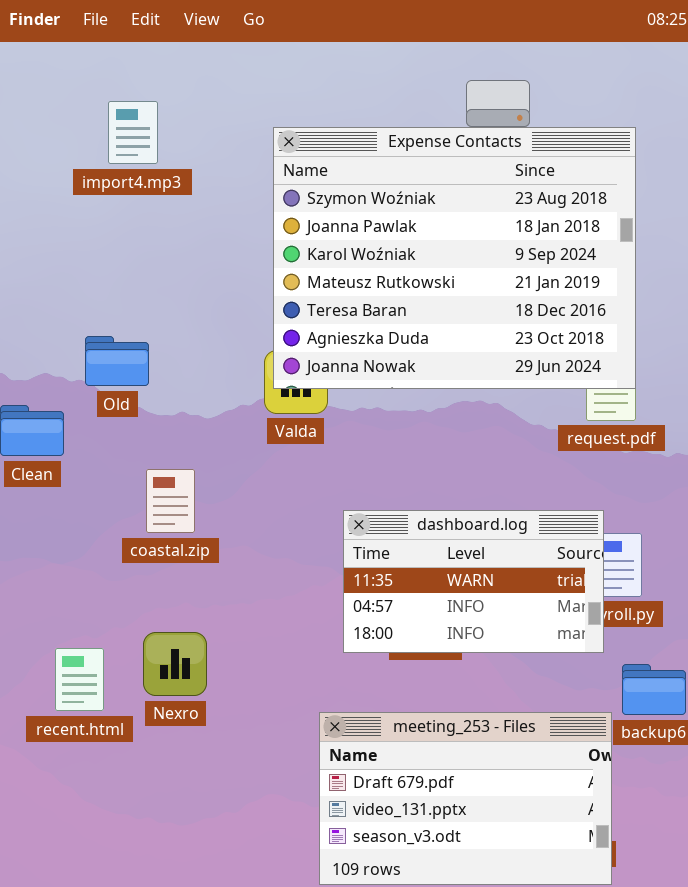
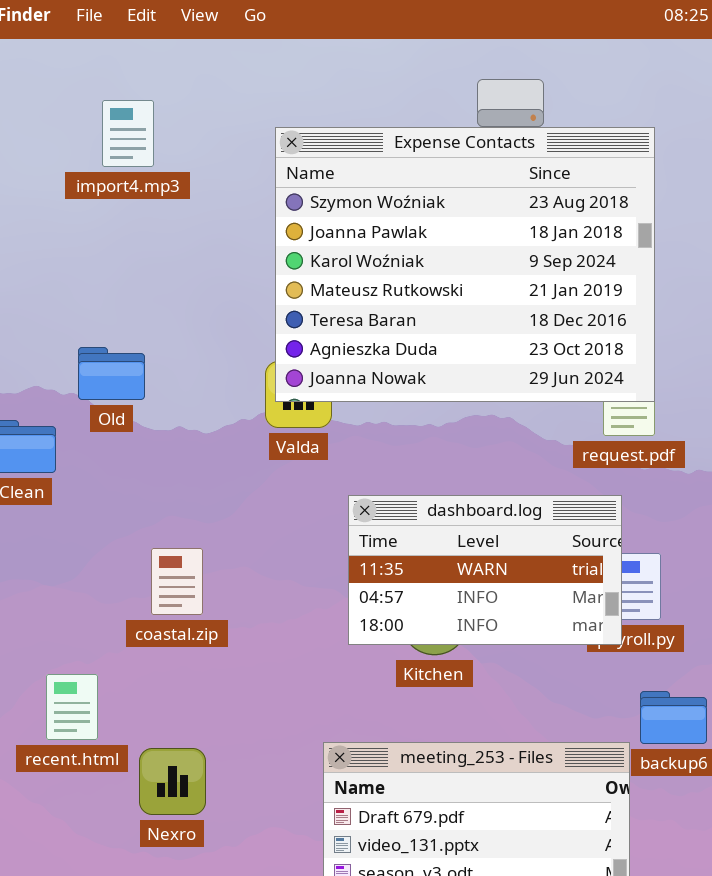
coastal.zip: [146,469,195,533] -> [151,548,203,615], moved
dashboard.log: [343,510,604,653] -> [348,495,622,645], moved
Nexro: [143,632,207,696] -> [139,748,206,815], moved

